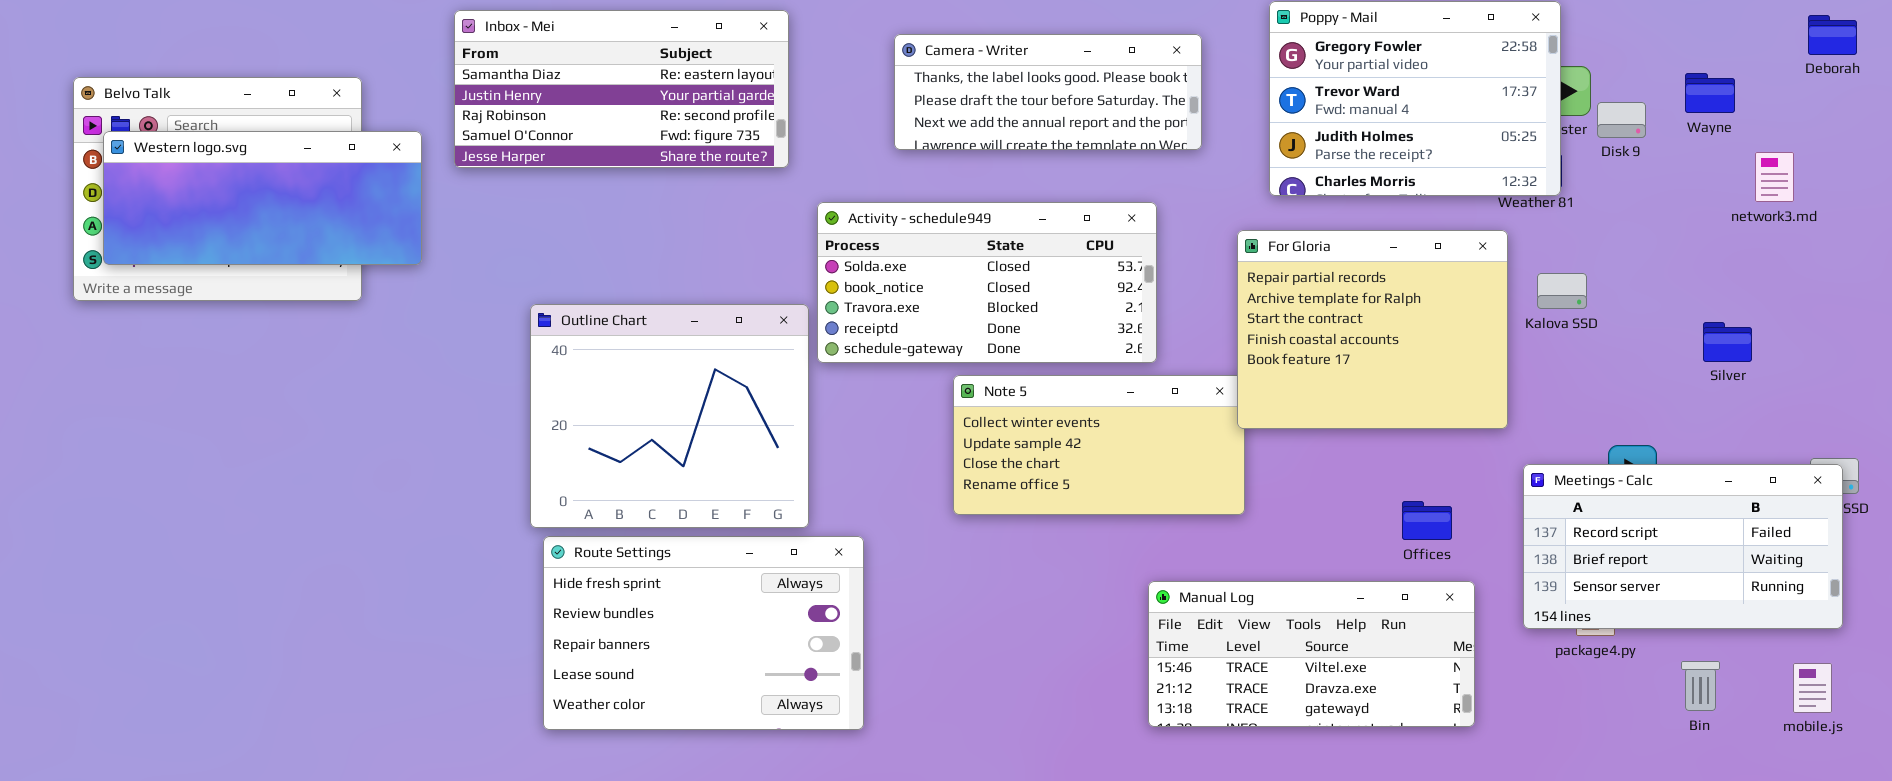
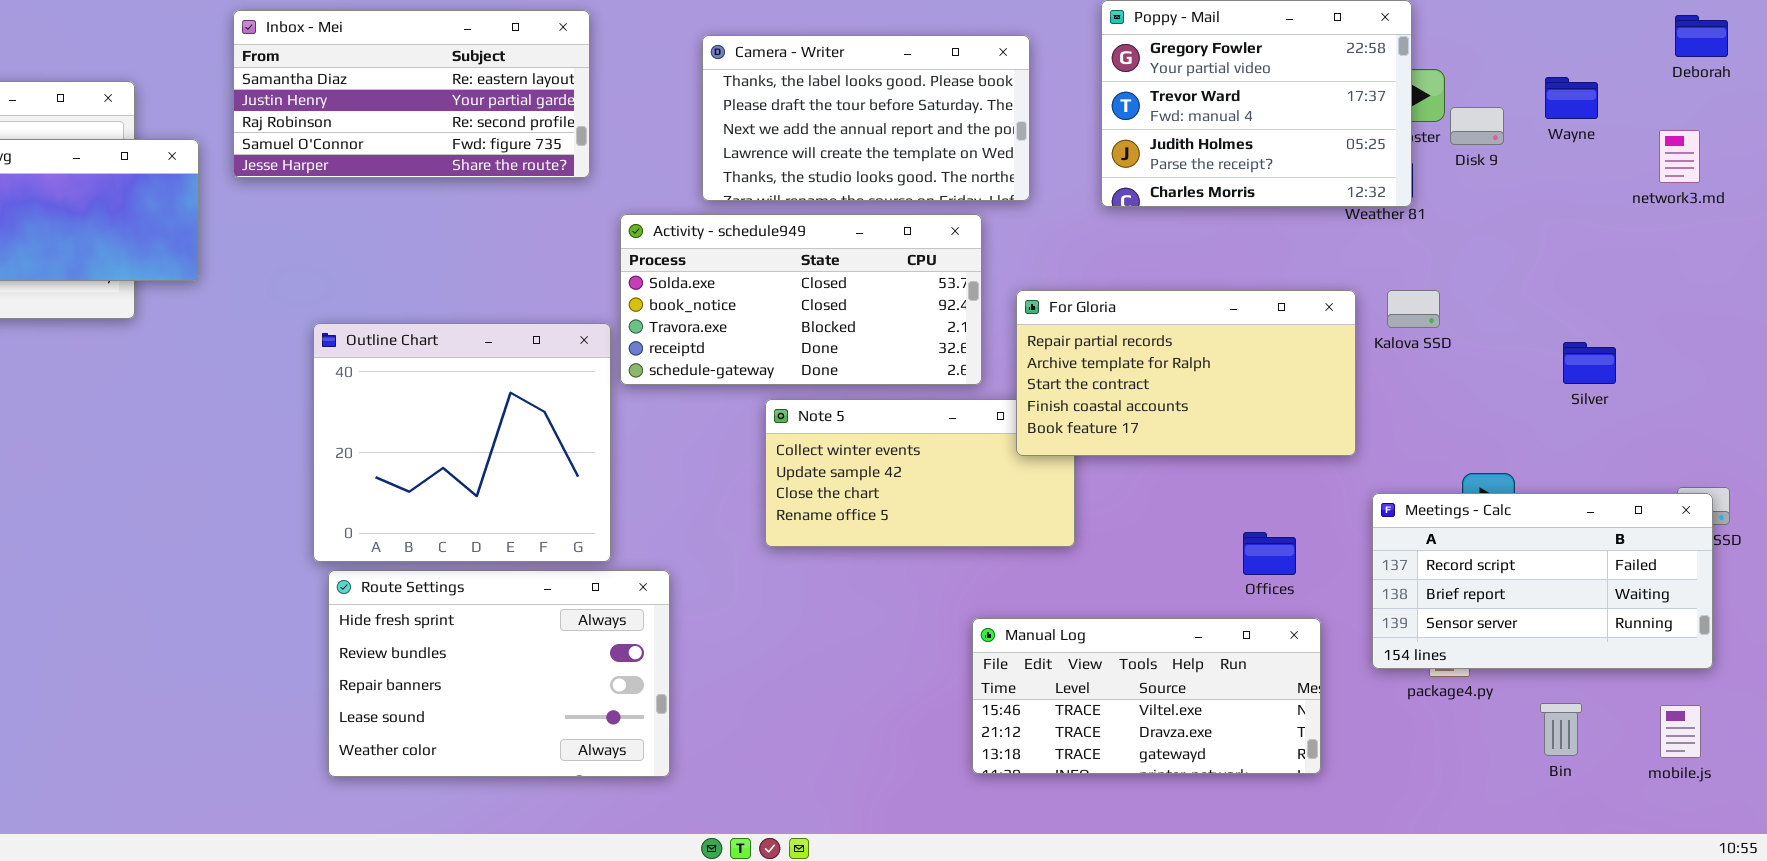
Camera - Writer: [894,34,1202,150] -> [702,35,1030,201], resized
network3.md: [1755,152,1794,202] -> [1659,130,1700,183], moved
For Gloria: [1237,230,1508,429] -> [1016,290,1356,456], resized

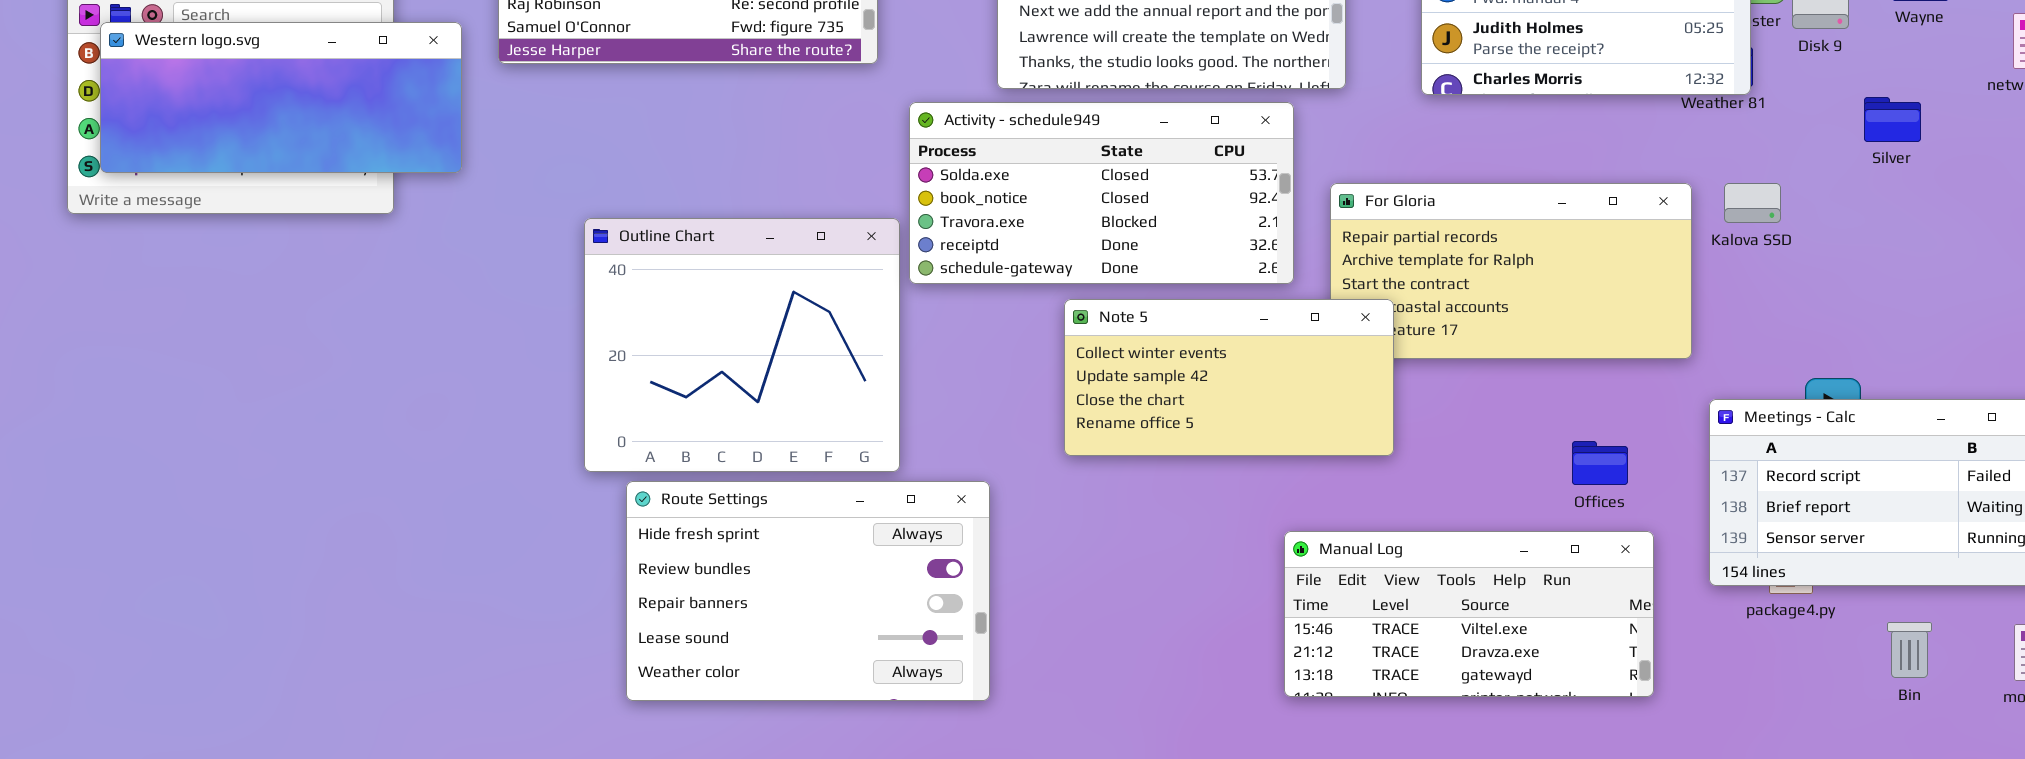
Silver: [1563,342,1616,384] -> [1864,97,1921,142], moved
Note 5: [765,399,1075,547] -> [1064,299,1394,456], raised
Route Settings: [328,570,670,777] -> [626,481,990,701], moved

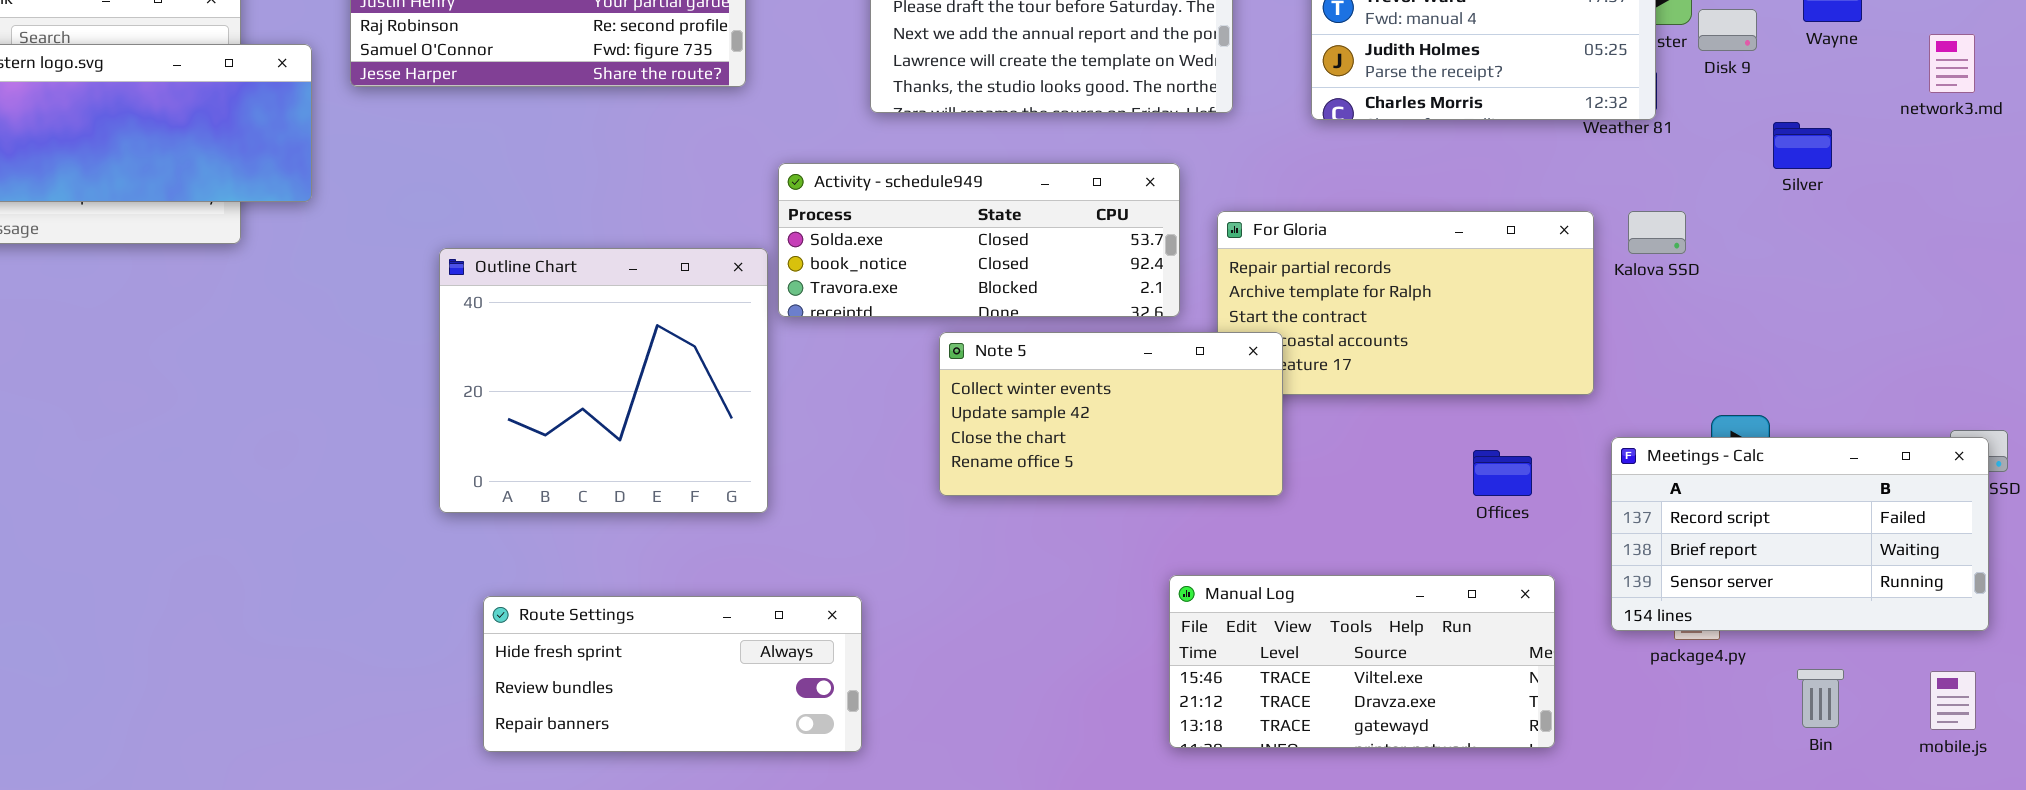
Activity - schedule949: [909,102,1294,284] -> [778,163,1180,317], resized
Offices: [1572,441,1628,485] -> [1473,450,1532,496], moved
Route Settings: [626,481,990,701] -> [483,596,862,752], resized

